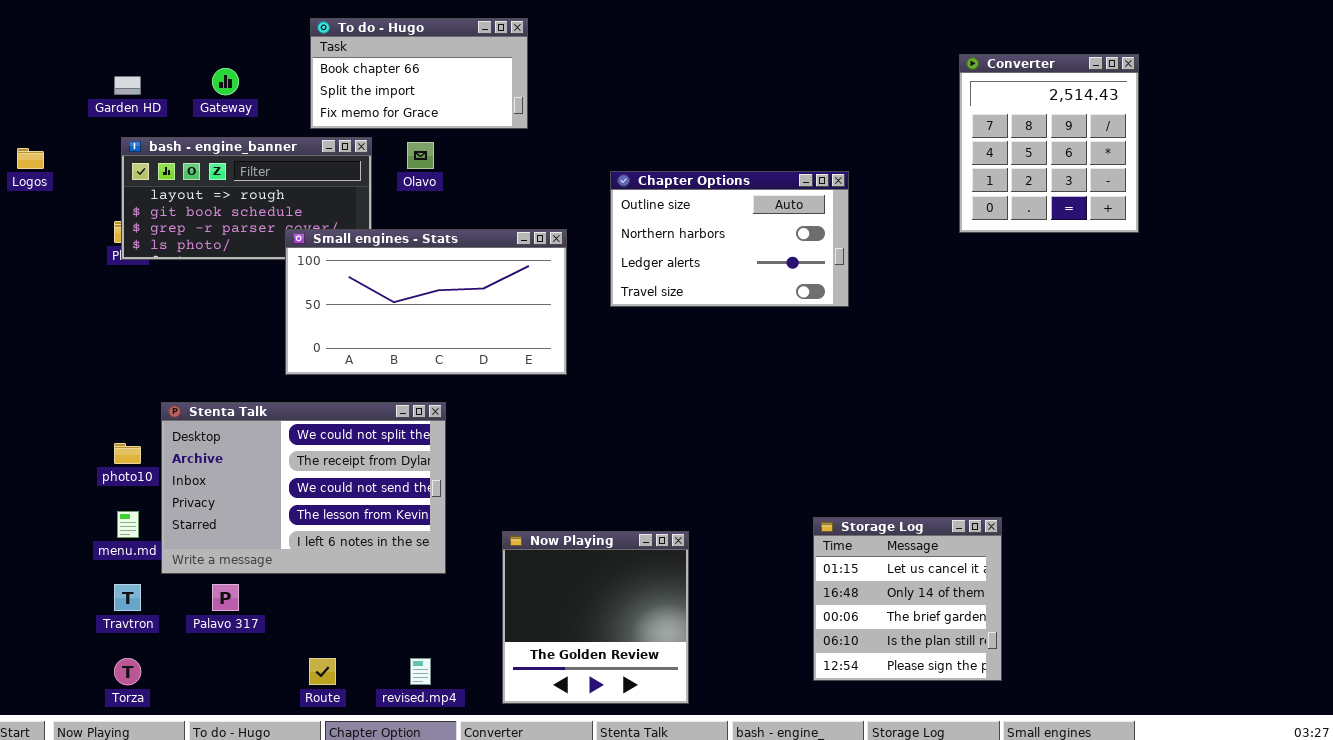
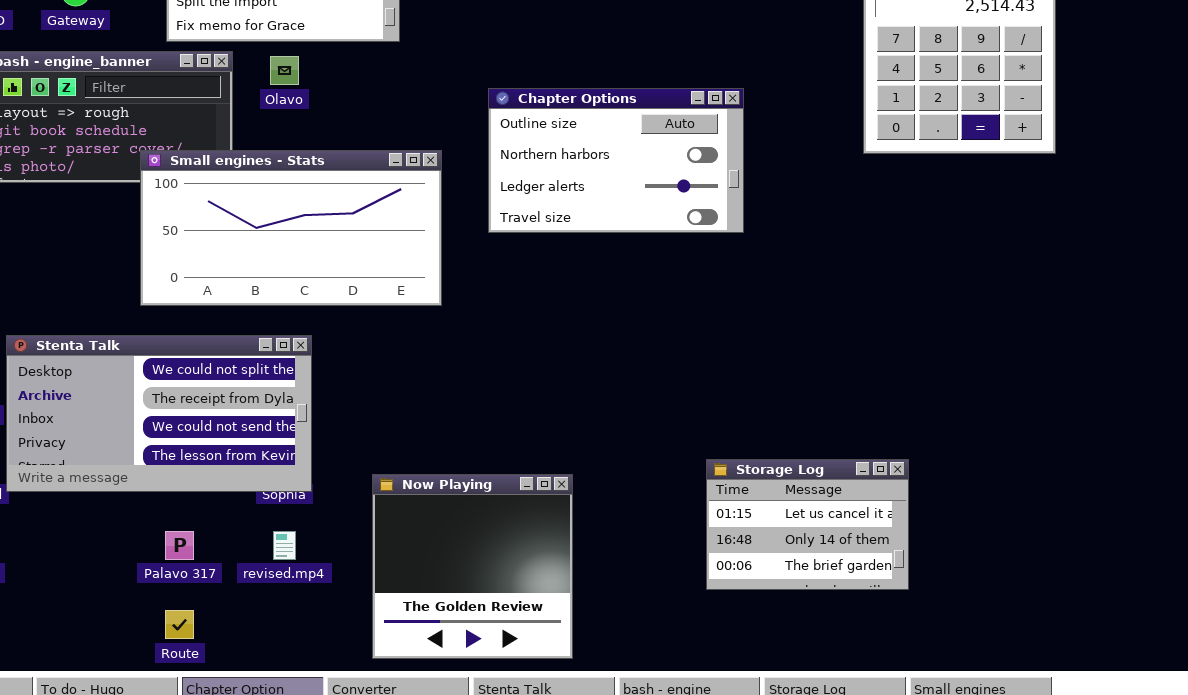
Stenta Talk: [161,402,446,574] -> [6,335,312,492], resized
Storage Log: [813,517,1002,681] -> [706,459,909,590], resized
Palavo 317: [212,584,239,611] -> [165,531,194,560], moved
revised.mp4: [410,658,431,685] -> [273,531,296,560], moved

